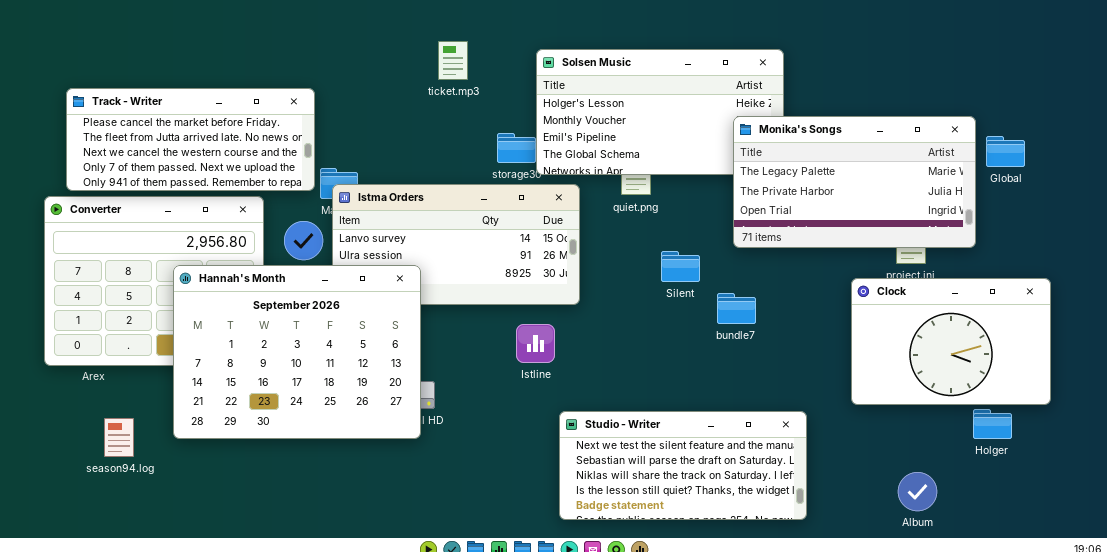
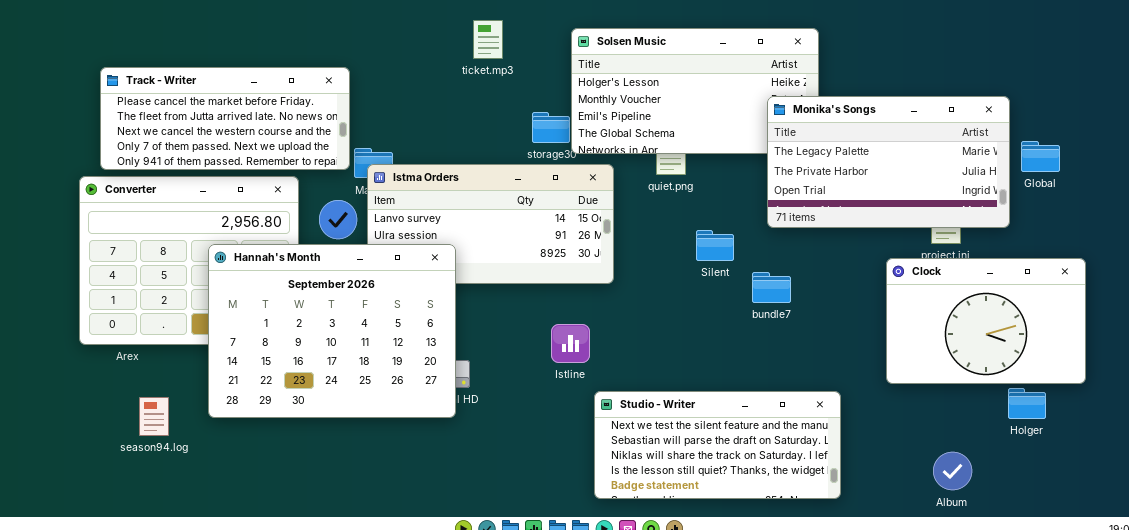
Global: [986,136,1025,167] -> [1021,141,1060,172], moved
Istline: [516,324,555,363] -> [551,324,590,363], moved

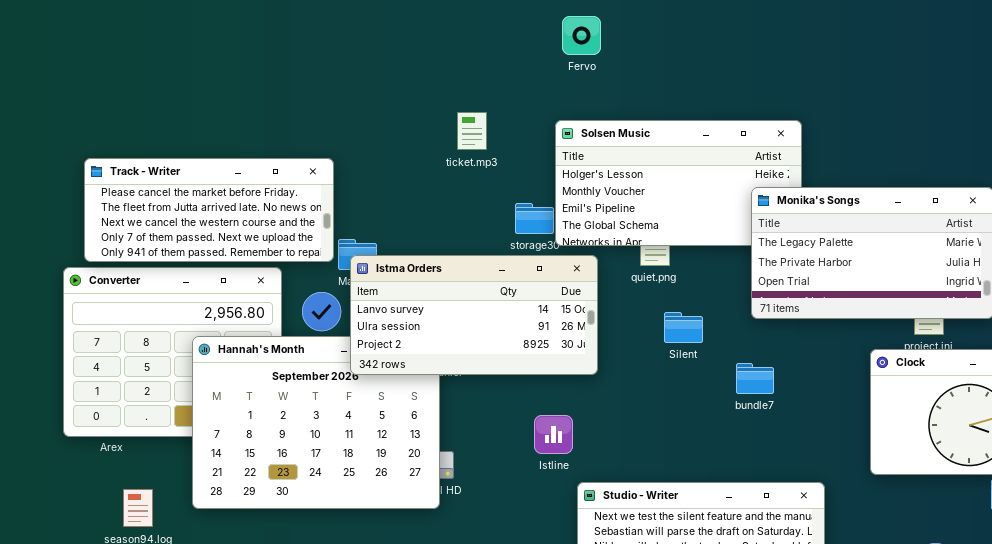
Istma Orders: [367,164,614,284] -> [350,255,598,375], raised
Silent: [696,230,734,261] -> [664,312,703,343], moved

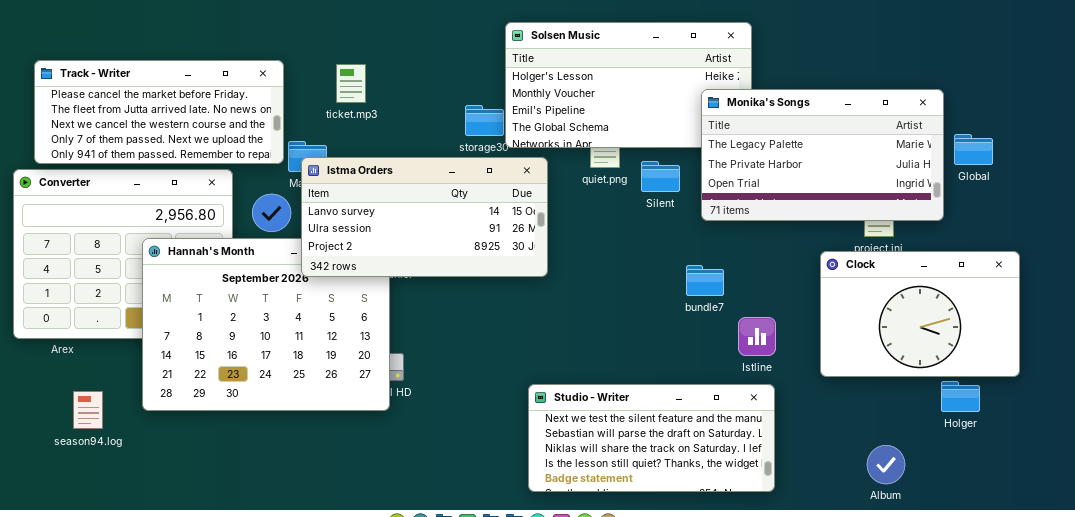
ticket.mp3: [457,112,487,150] -> [336,64,366,103], moved
Silent: [664,312,703,343] -> [641,161,680,192], moved
Istline: [534,415,573,454] -> [738,317,776,356], moved

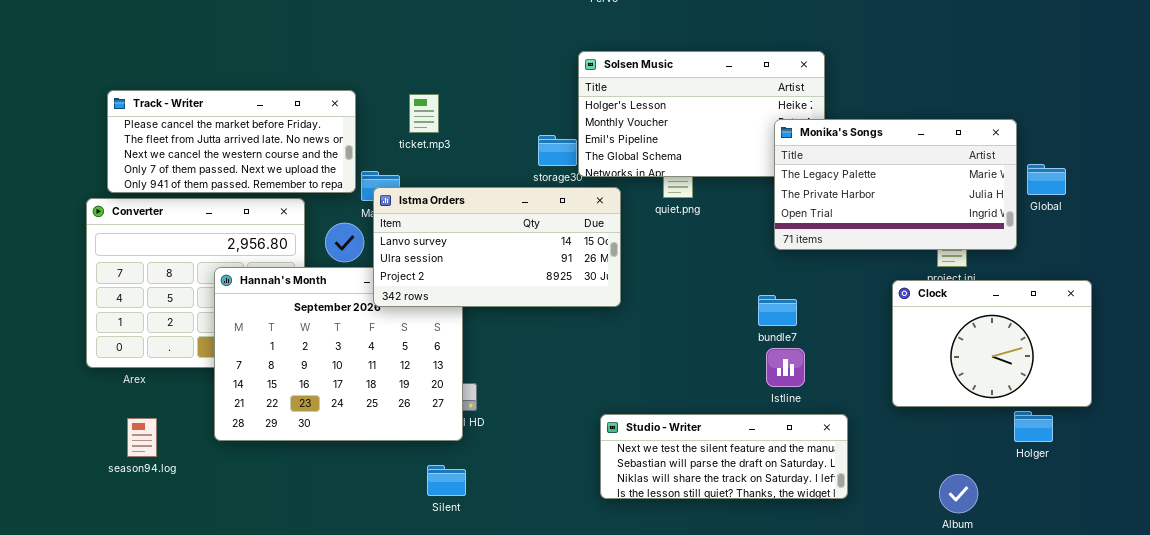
Silent: [641,161,680,192] -> [427,465,466,496], moved
Istline: [738,317,776,356] -> [766,348,805,387], moved
Studio - Writer: [528,384,775,492] -> [600,414,848,499], resized
season94.log: [73,391,103,429] -> [127,418,157,457], moved

